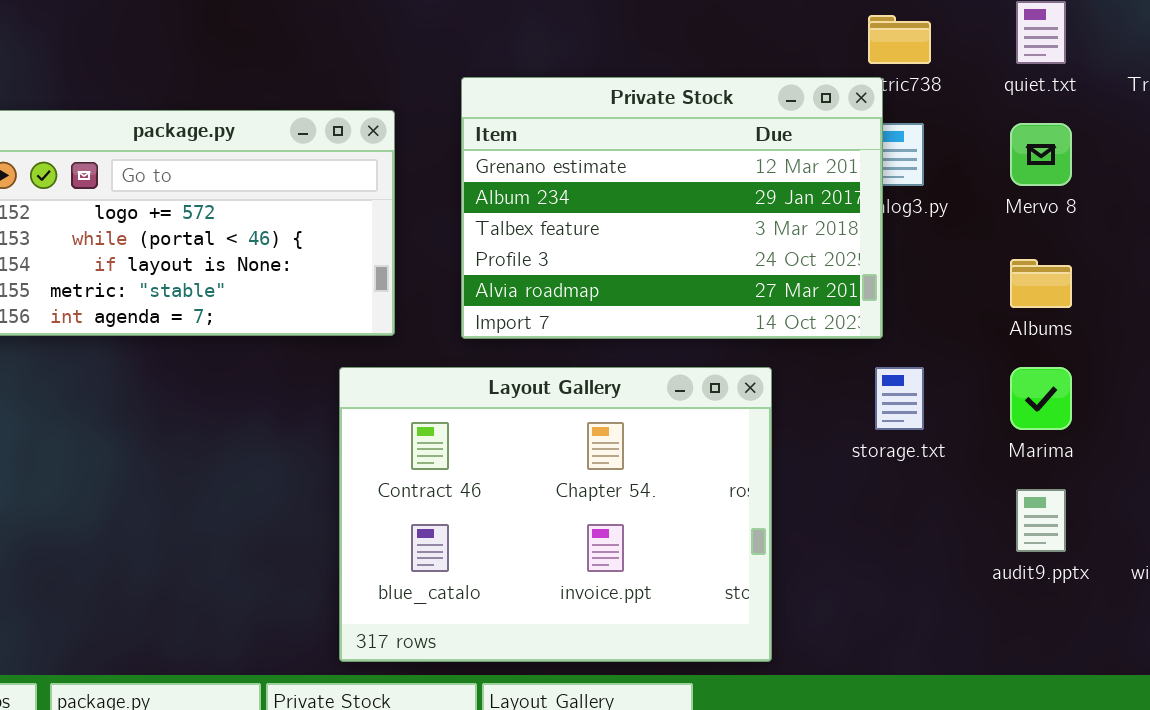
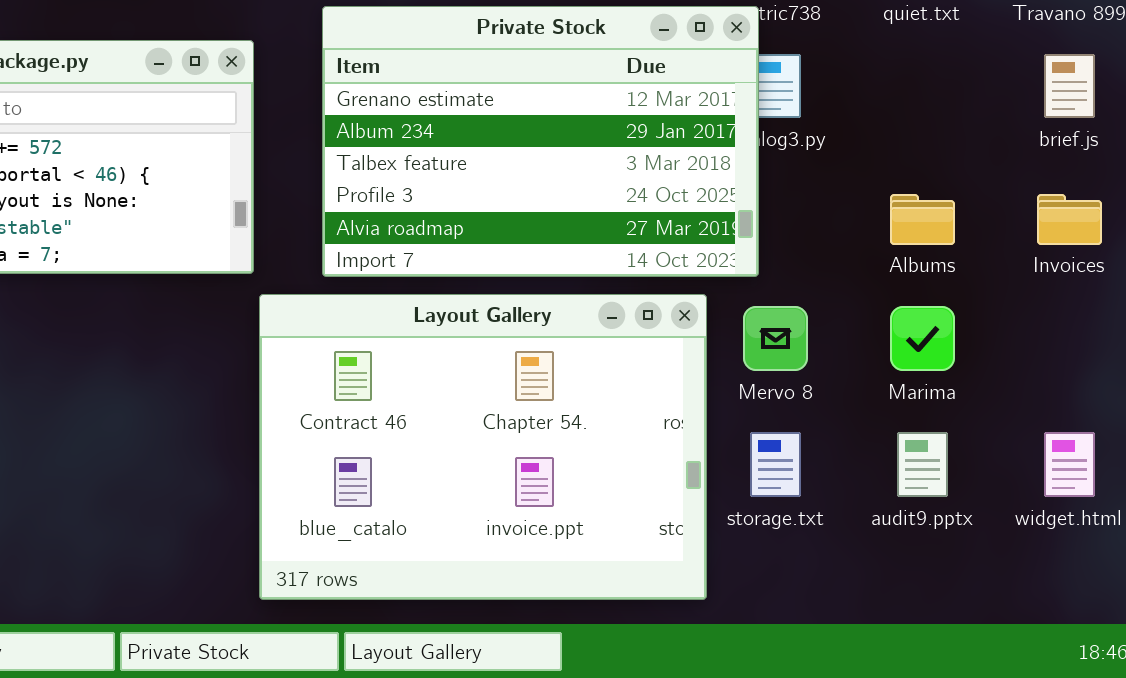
Mervo 8: [1010,123,1072,186] -> [743,306,808,371], moved
Layout Gallery: [339,367,772,662] -> [259,294,707,600], moved
storage.txt: [875,367,924,430] -> [750,432,801,497], moved

